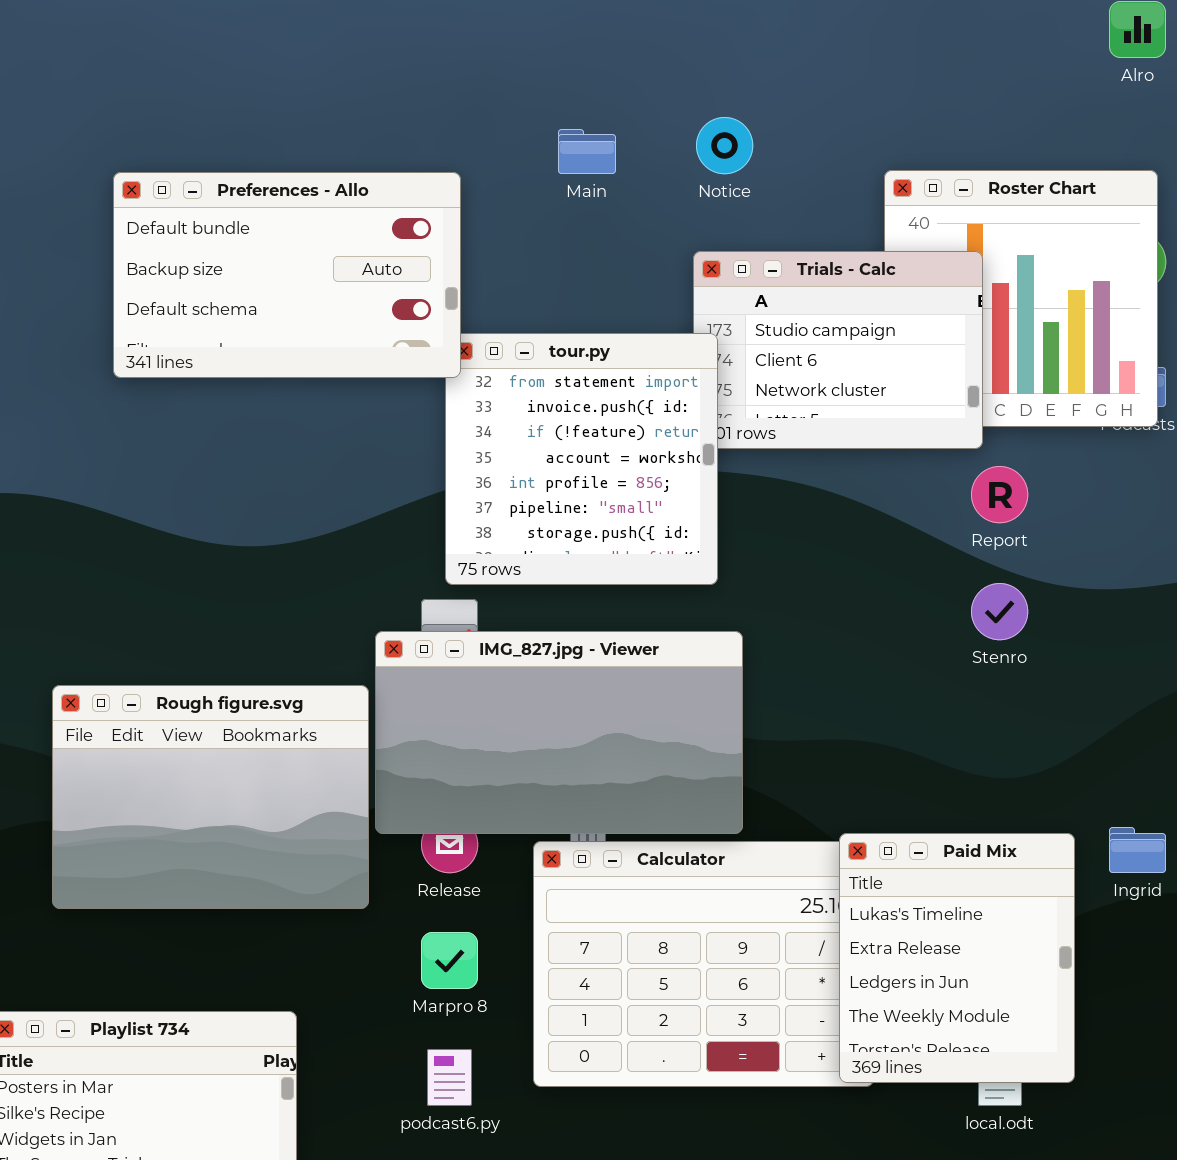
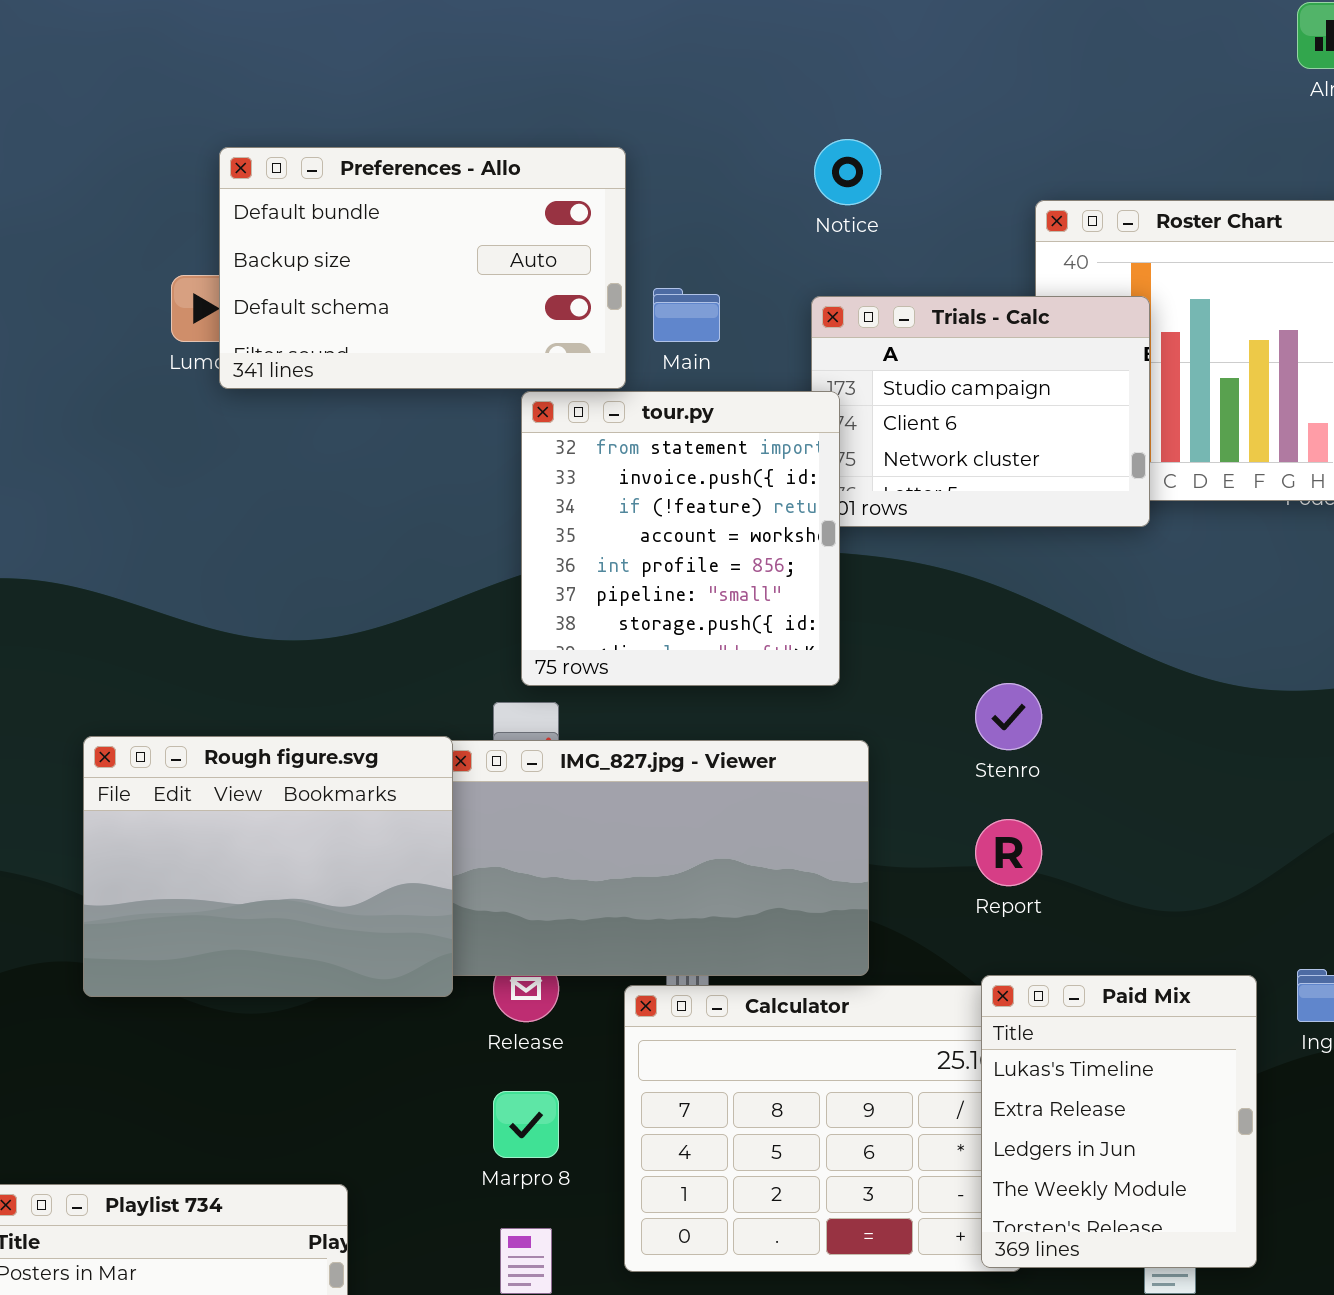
Main: [558,129,616,174] -> [653,288,720,342], moved
Preferences - Allo: [113,172,461,378] -> [219,147,626,389], moved
Report: [971,466,1028,523] -> [975,819,1042,886], moved
Stenro: [971,583,1028,640] -> [975,683,1042,750], moved
Rough figure.svg: [52,685,369,909] -> [83,736,453,997], moved

